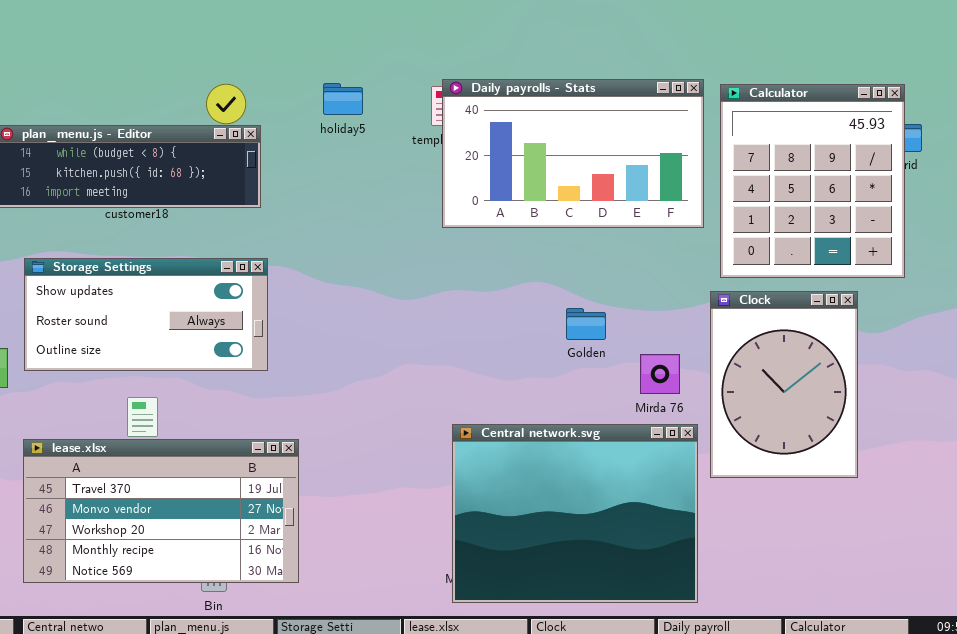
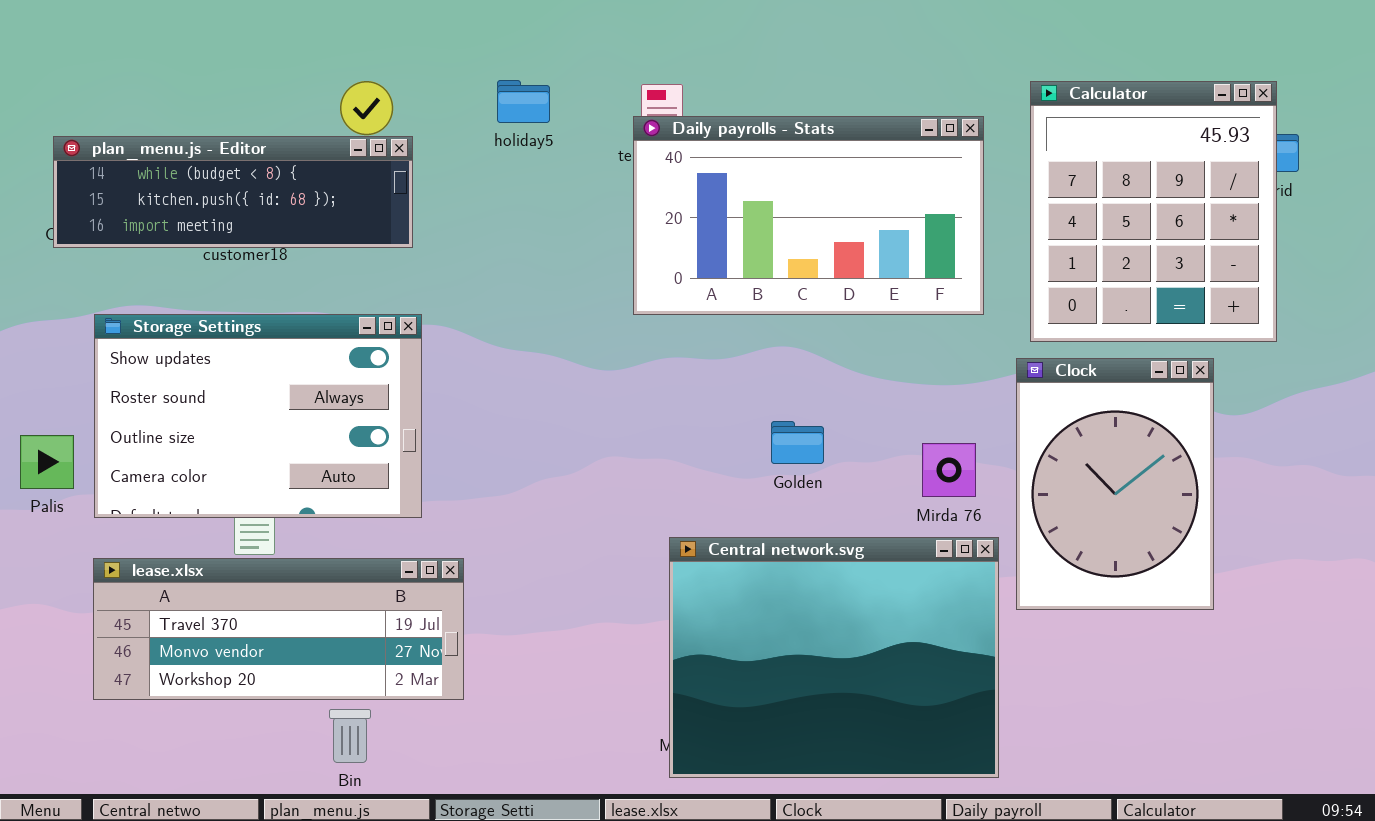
Daily payrolls - Stats: [442,79,704,228] -> [633,116,984,315], moved
Storage Settings: [24,258,268,371] -> [94,314,422,518], resized
Golden: [566,308,606,340] -> [771,421,824,464], moved
lease.xlsx: [23,439,299,583] -> [93,558,464,700], resized

